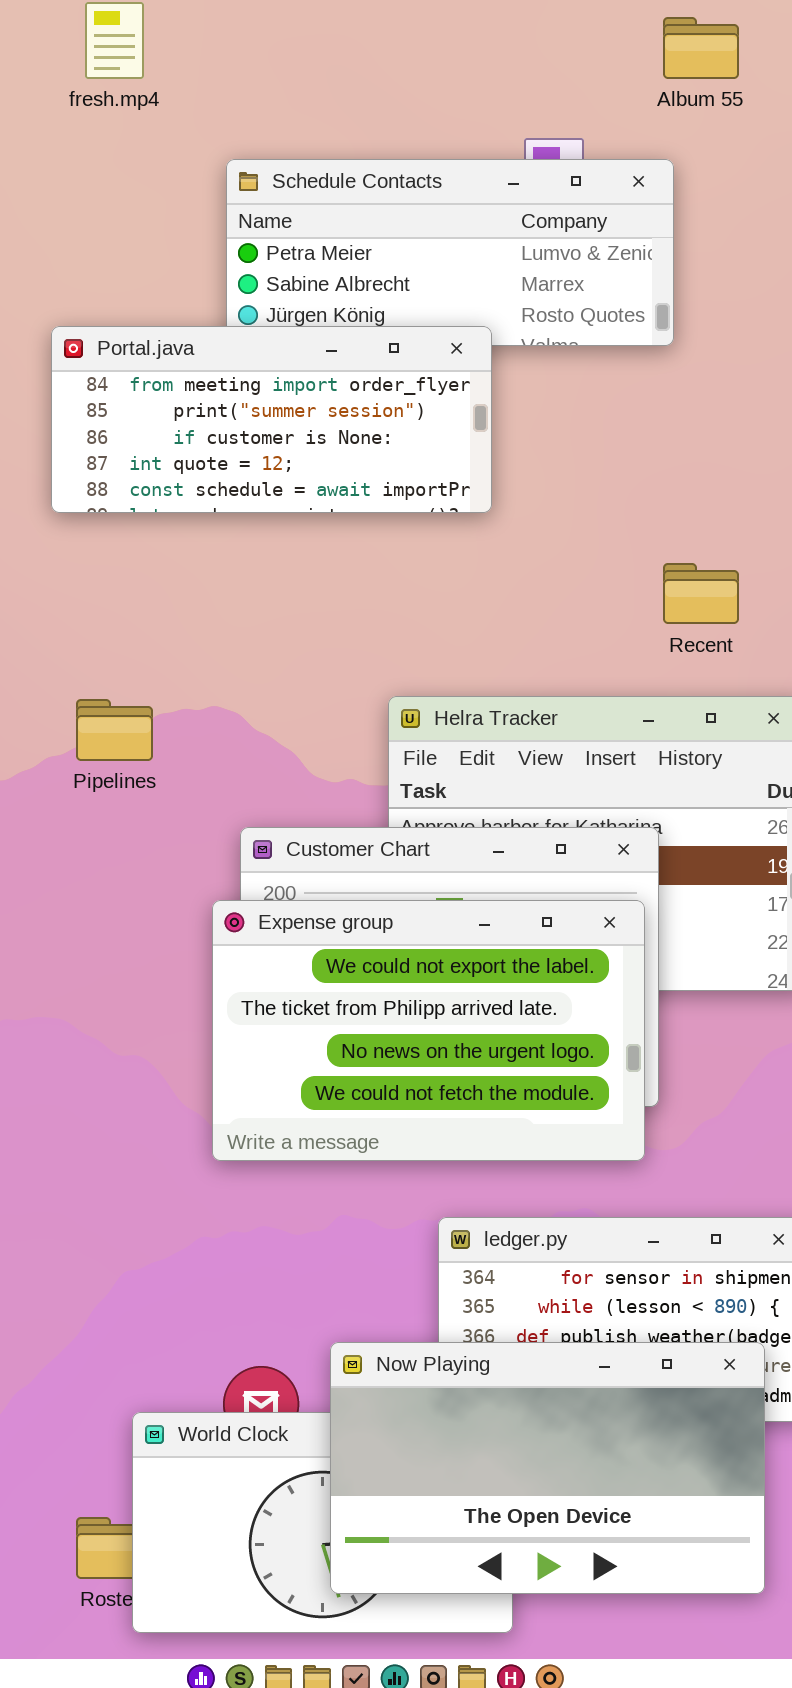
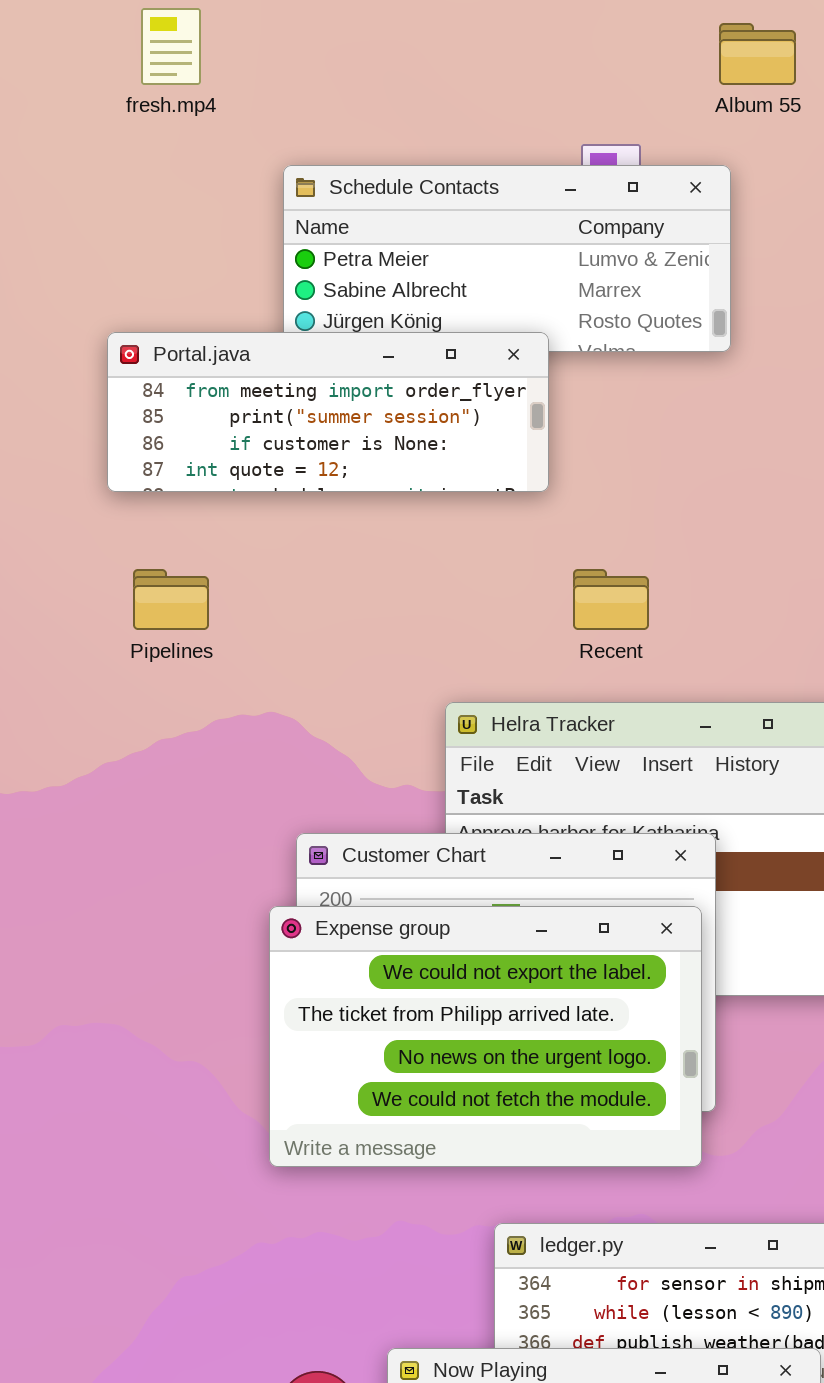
Portal.java: [51,326,492,513] -> [107,332,549,492], resized
Recent: [663,563,739,624] -> [573,569,649,630], moved
Pipelines: [76,699,153,761] -> [133,569,209,630], moved

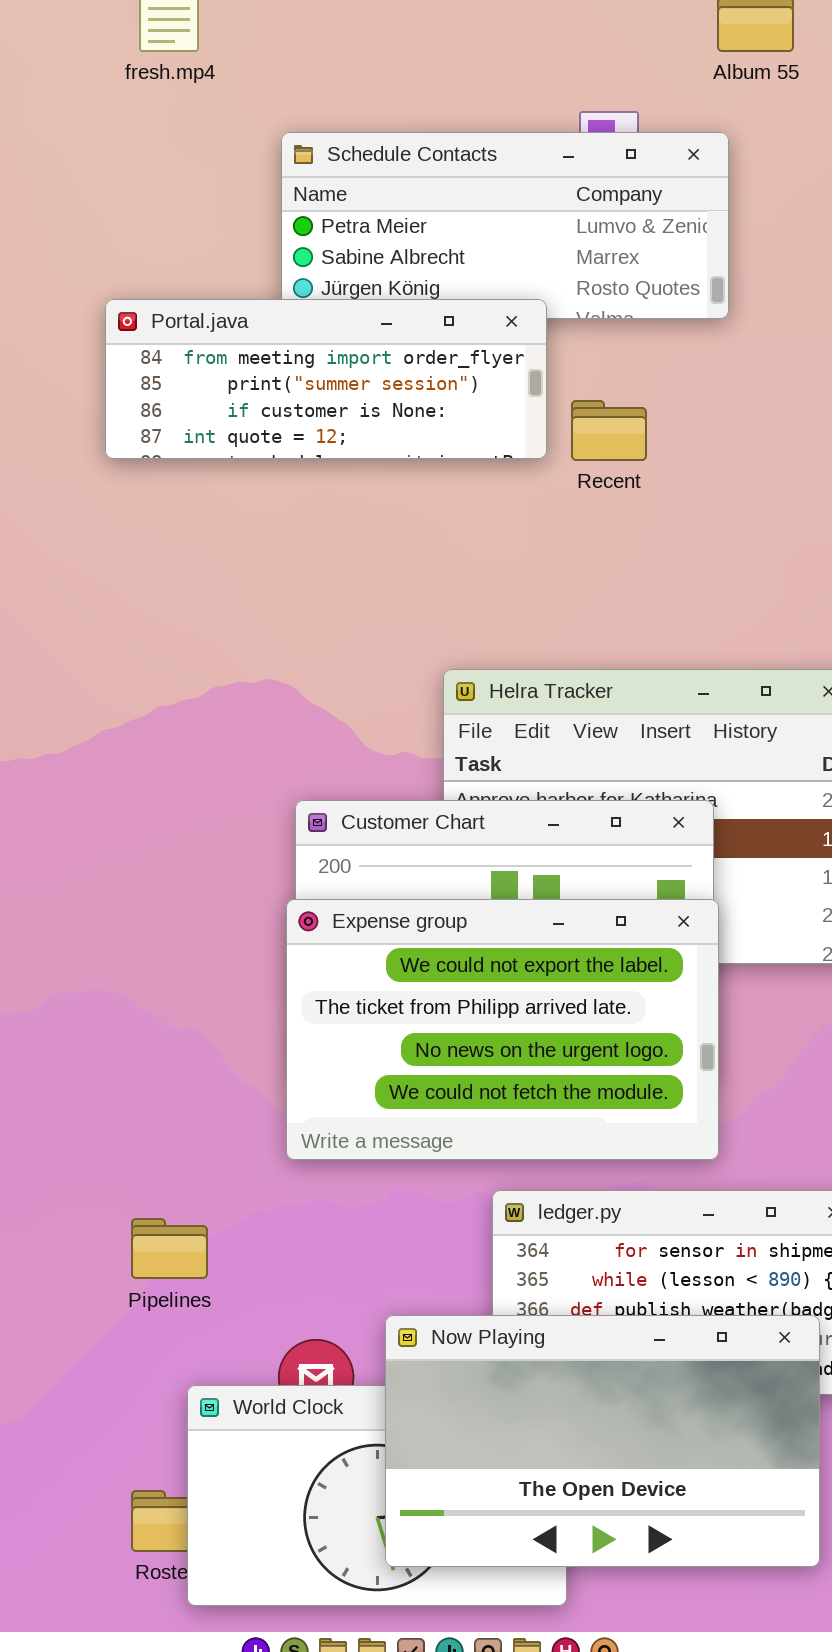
Pipelines: [133,569,209,630] -> [131,1218,208,1279], moved
Recent: [573,569,649,630] -> [571,400,647,461], moved
Expense group: [269,906,702,1167] -> [286,899,719,1160], moved

